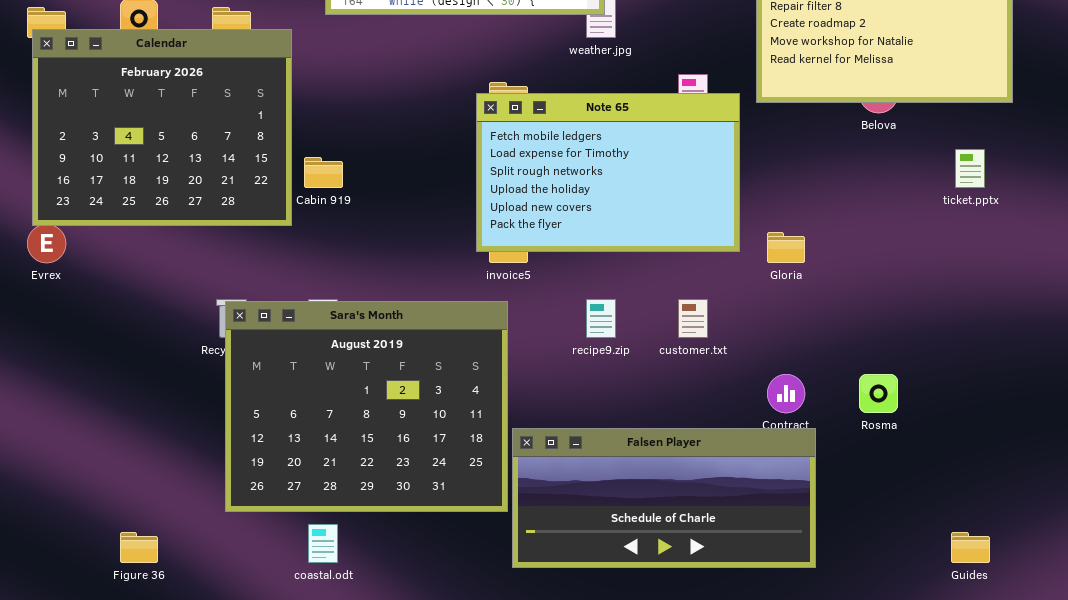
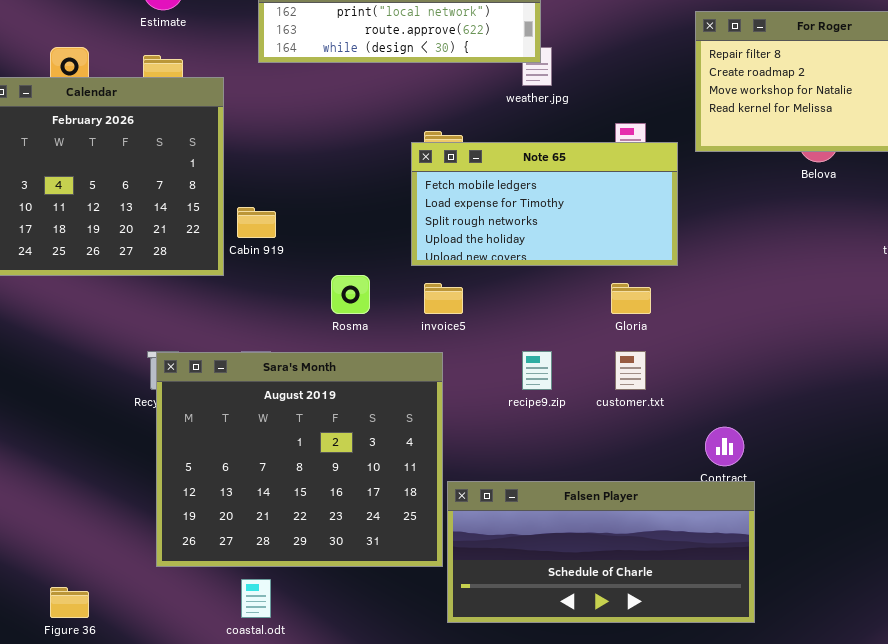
Note 65: [476,93,740,252] -> [411,142,678,266], resized
Gloria: [767,232,805,263] -> [611,283,651,314], moved
Rosma: [859,374,898,413] -> [331,275,370,314], moved

